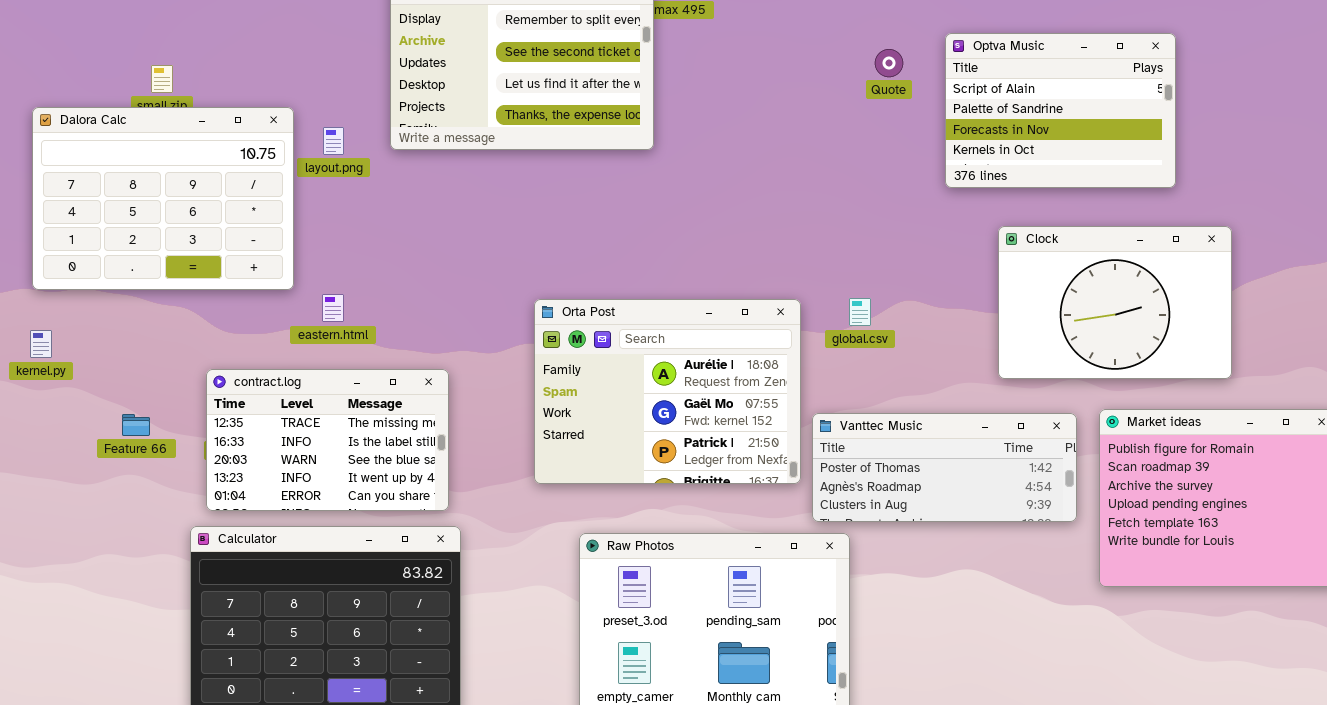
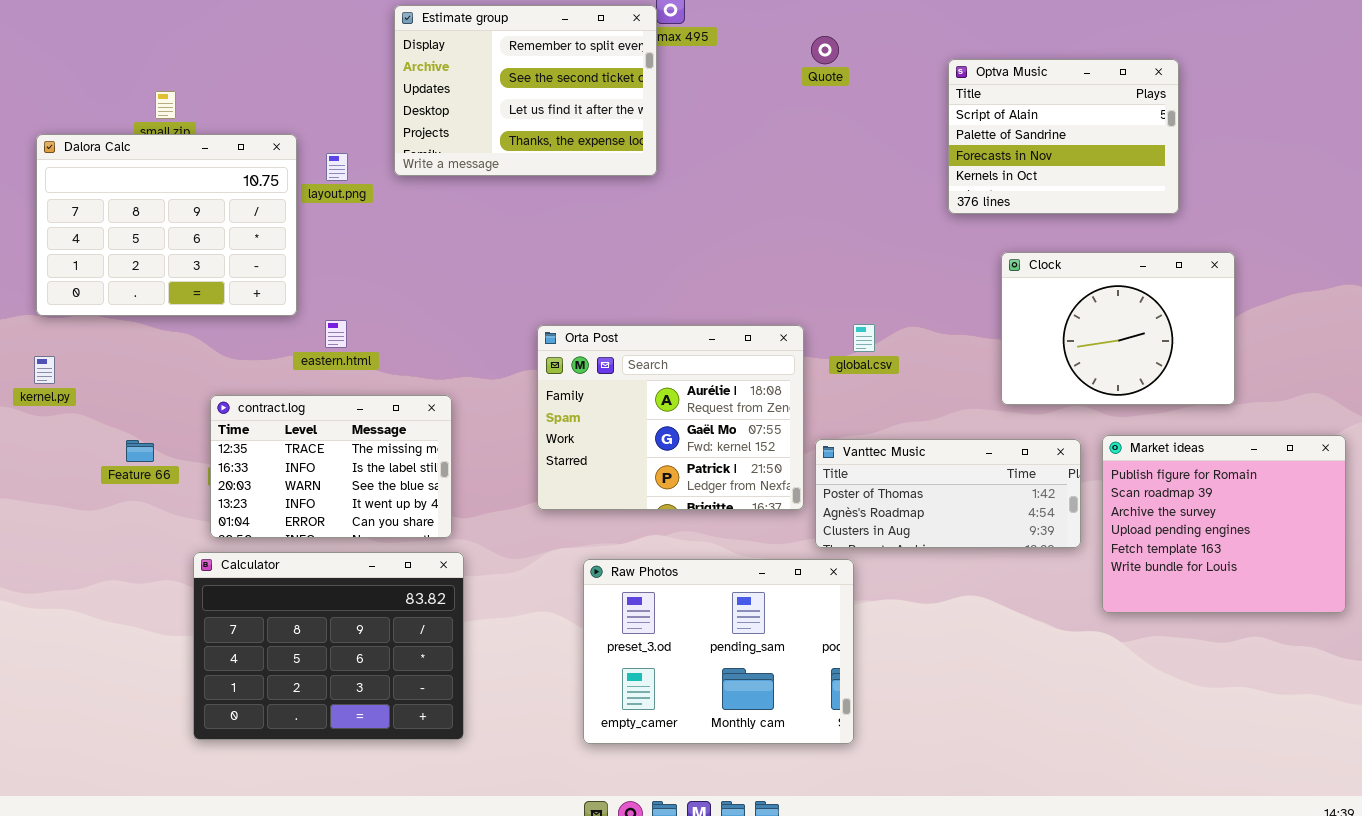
Quote: [875,49,903,77] -> [811,36,839,64], moved

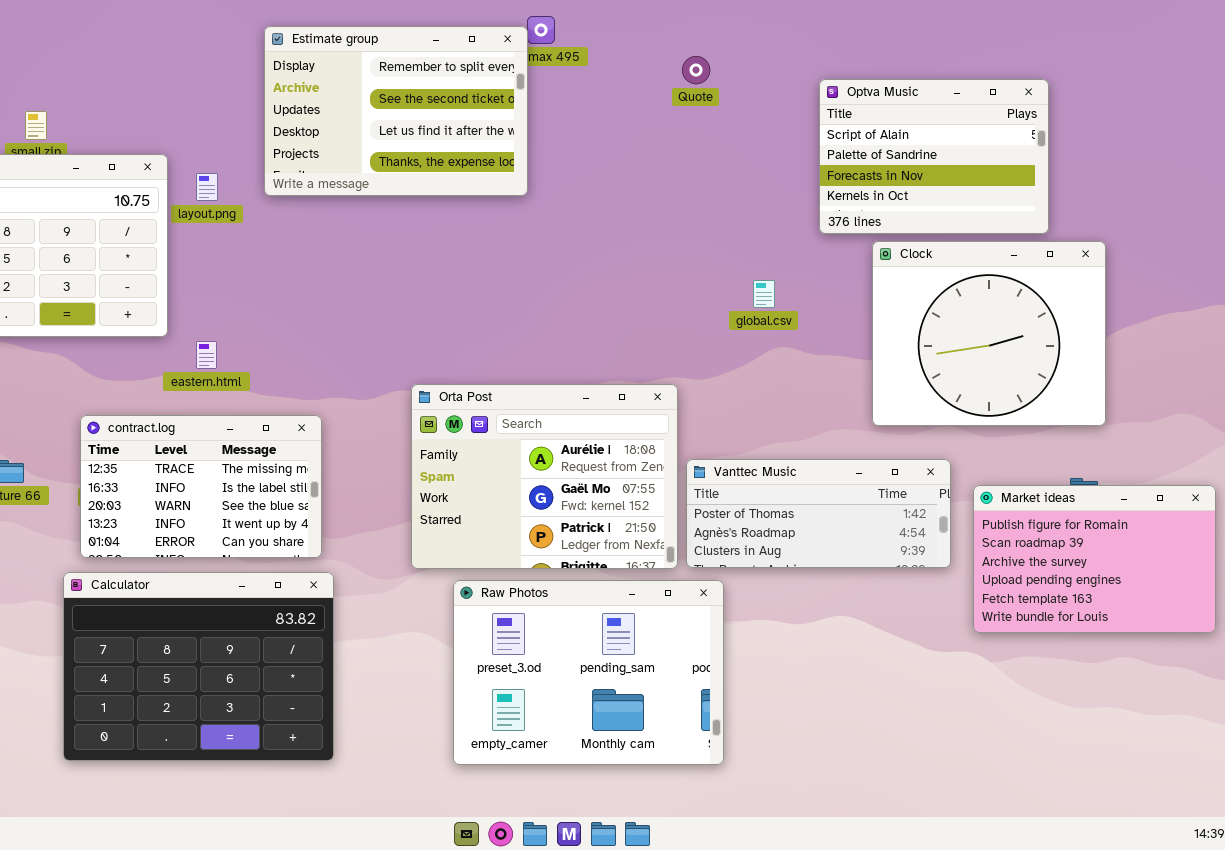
Clock: [1001,252,1235,405] -> [872,241,1106,426], resized
global.csv: [853,324,875,352] -> [753,280,775,308], moved
Orta Post: [537,325,804,510] -> [411,384,678,569], moved
Market ideas: [1102,435,1346,613] -> [973,485,1216,633], resized

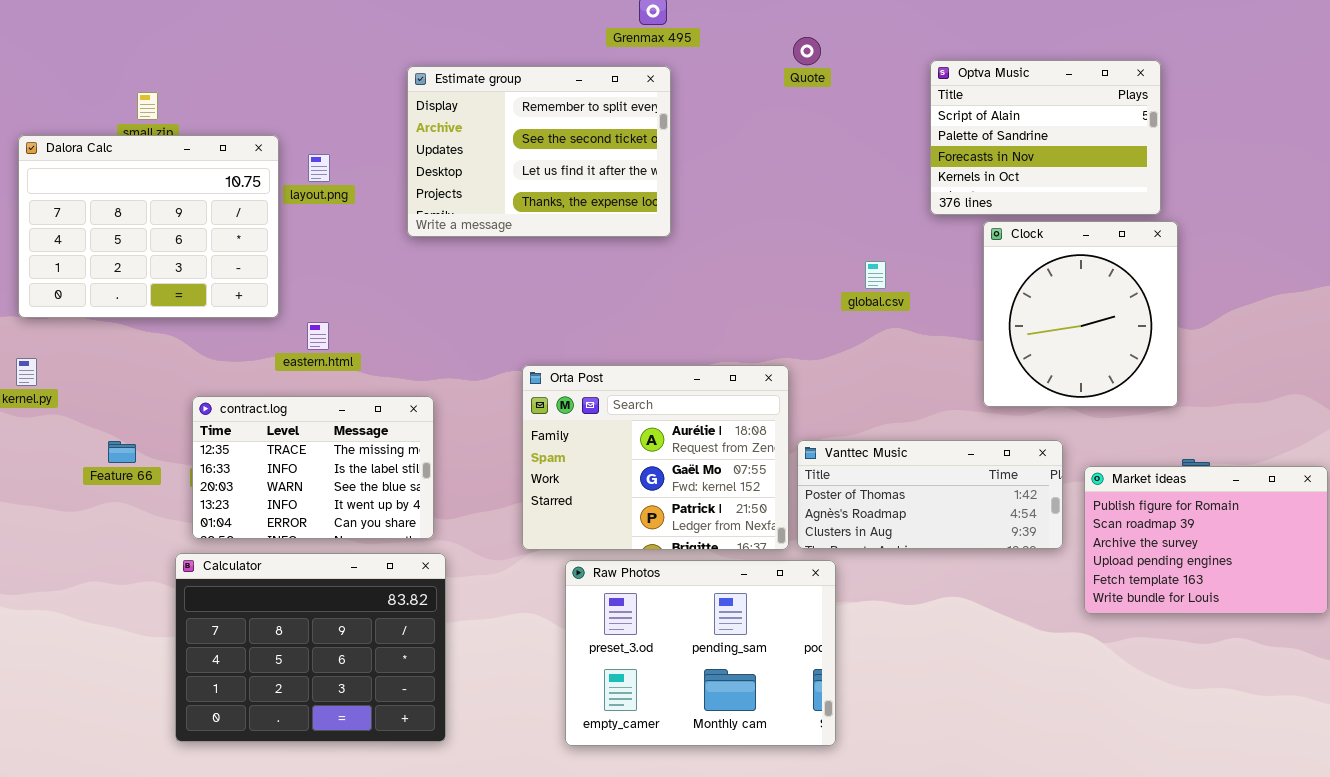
Estimate group: [264,26,528,196] -> [407,66,671,237], moved
Clock: [872,241,1106,426] -> [983,221,1178,407], resized

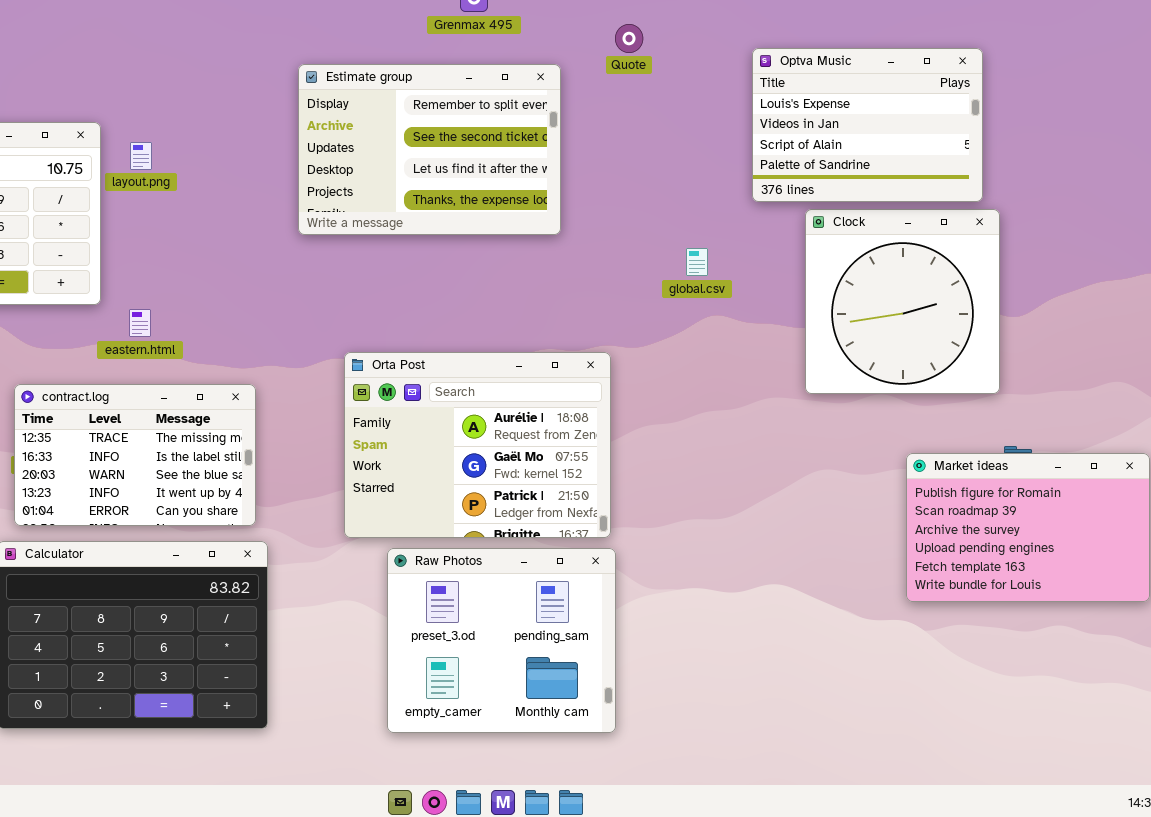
Optva Music: [930,60,1161,215] -> [752,48,983,202], scrolled up 2 rows
Estimate group: [407,66,671,237] -> [298,64,561,235], moved
Vanttec Music: [797,440,1063,549] -> none, closed
Raw Photos: [565,560,836,746] -> [387,548,616,733], resized

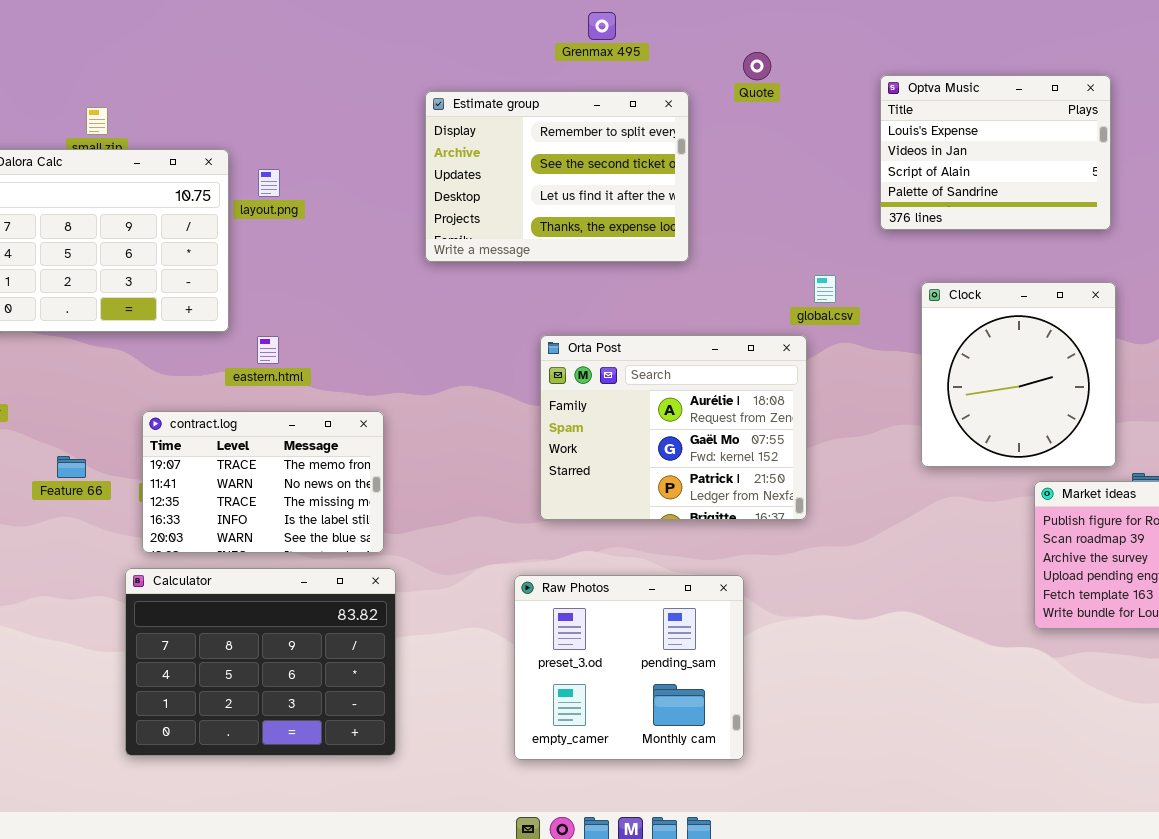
Clock: [805,209,1000,394] -> [921,282,1116,467], moved
Orta Post: [344,352,611,538] -> [540,335,807,520], moved
contract.log: [14,384,256,526] -> [142,411,384,553], scrolled up 2 rows

